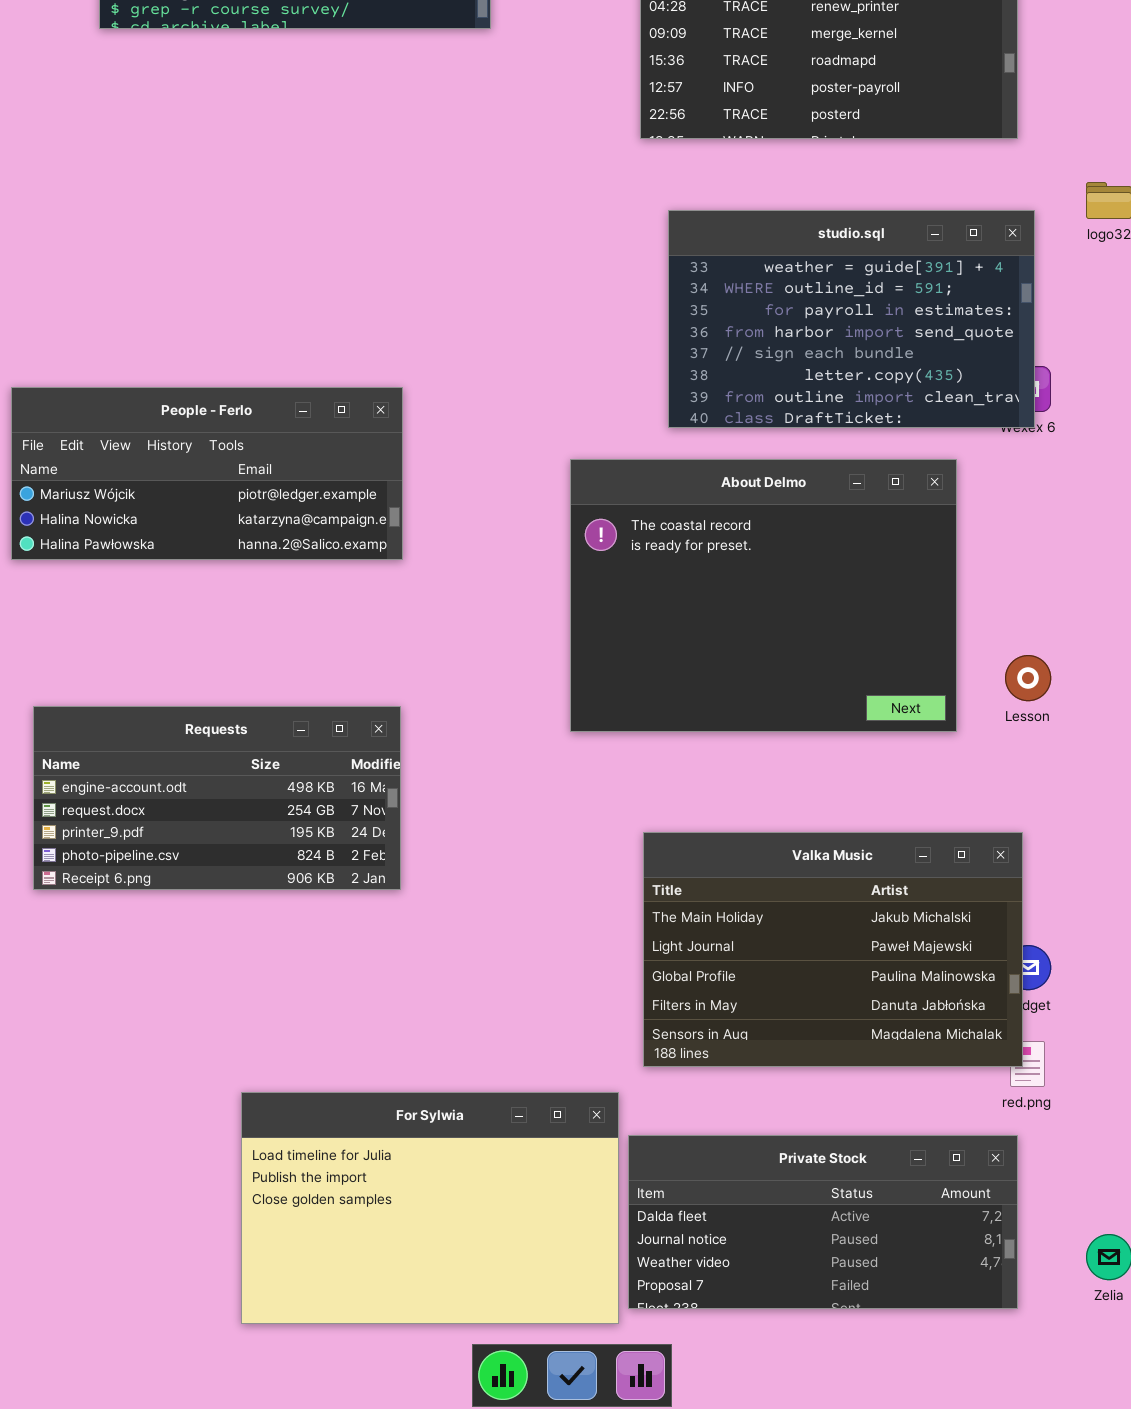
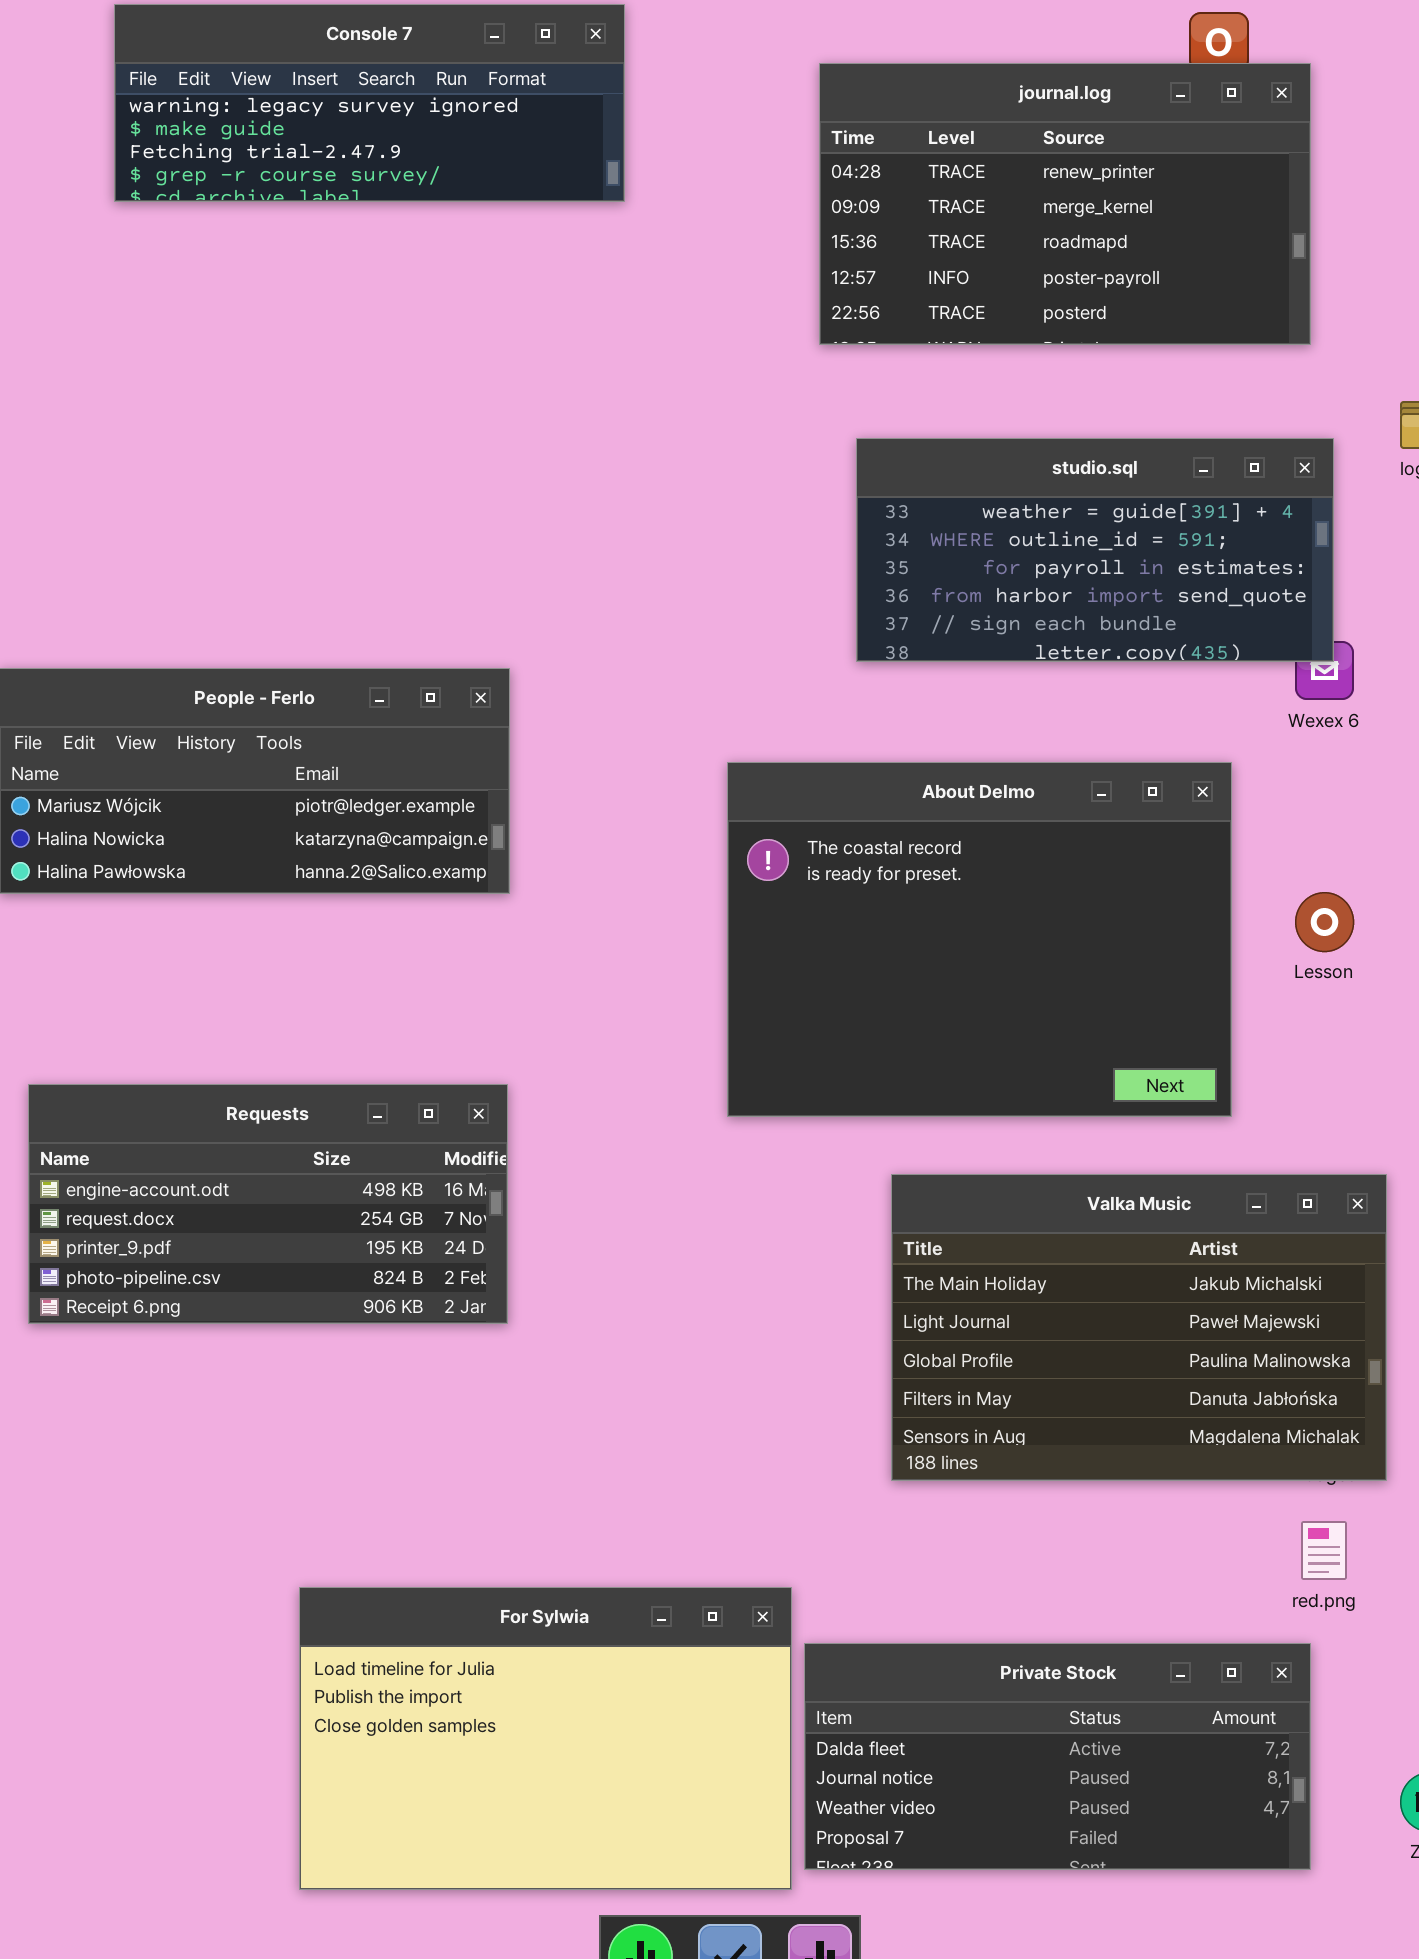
studio.sql: [668,210,1035,428] -> [856,438,1334,662], resized
Lesson: [1005,655,1051,701] -> [1295,892,1354,952], moved
Valka Music: [643,832,1023,1067] -> [891,1174,1387,1481], moved

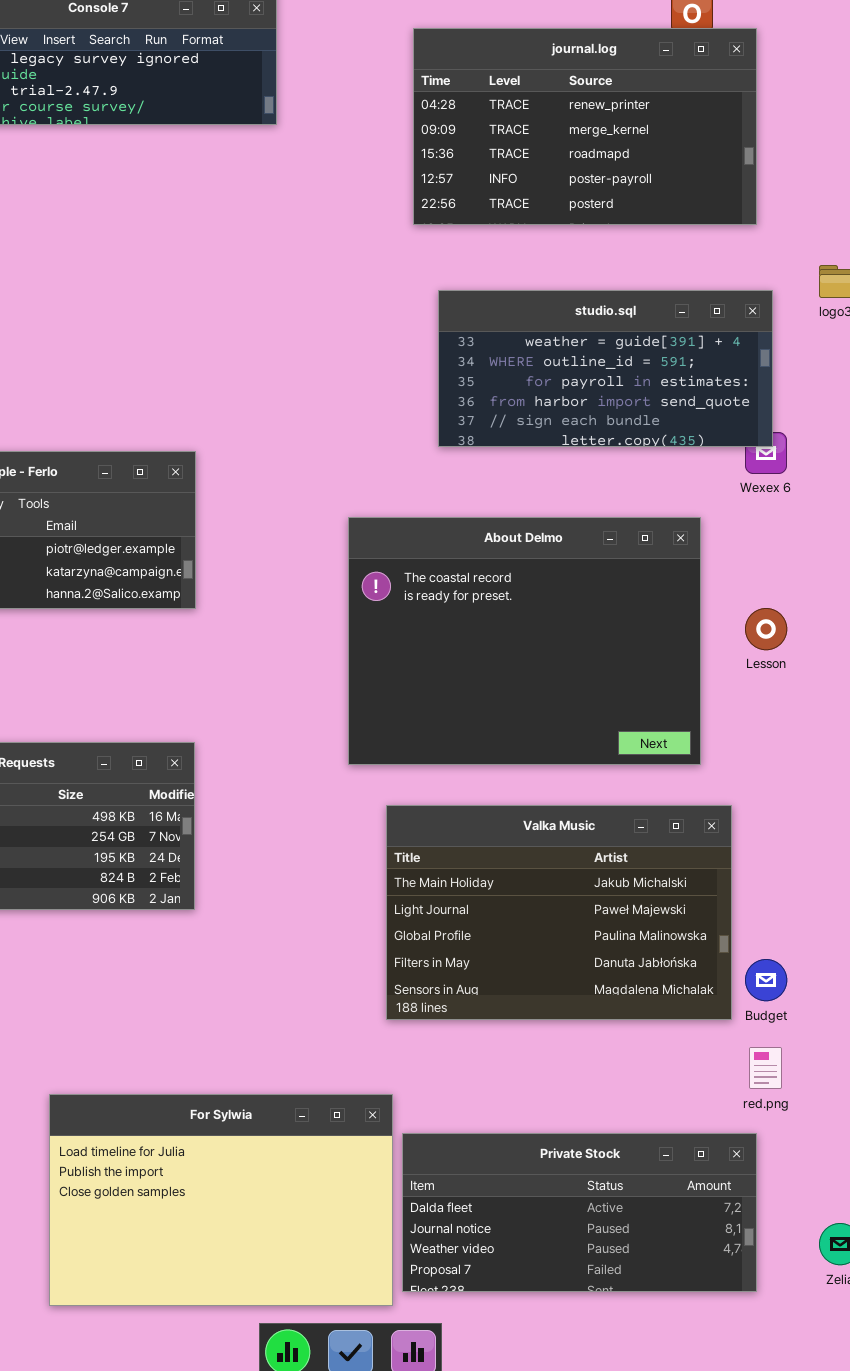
Valka Music: [891,1174,1387,1481] -> [386,805,732,1020], moved

